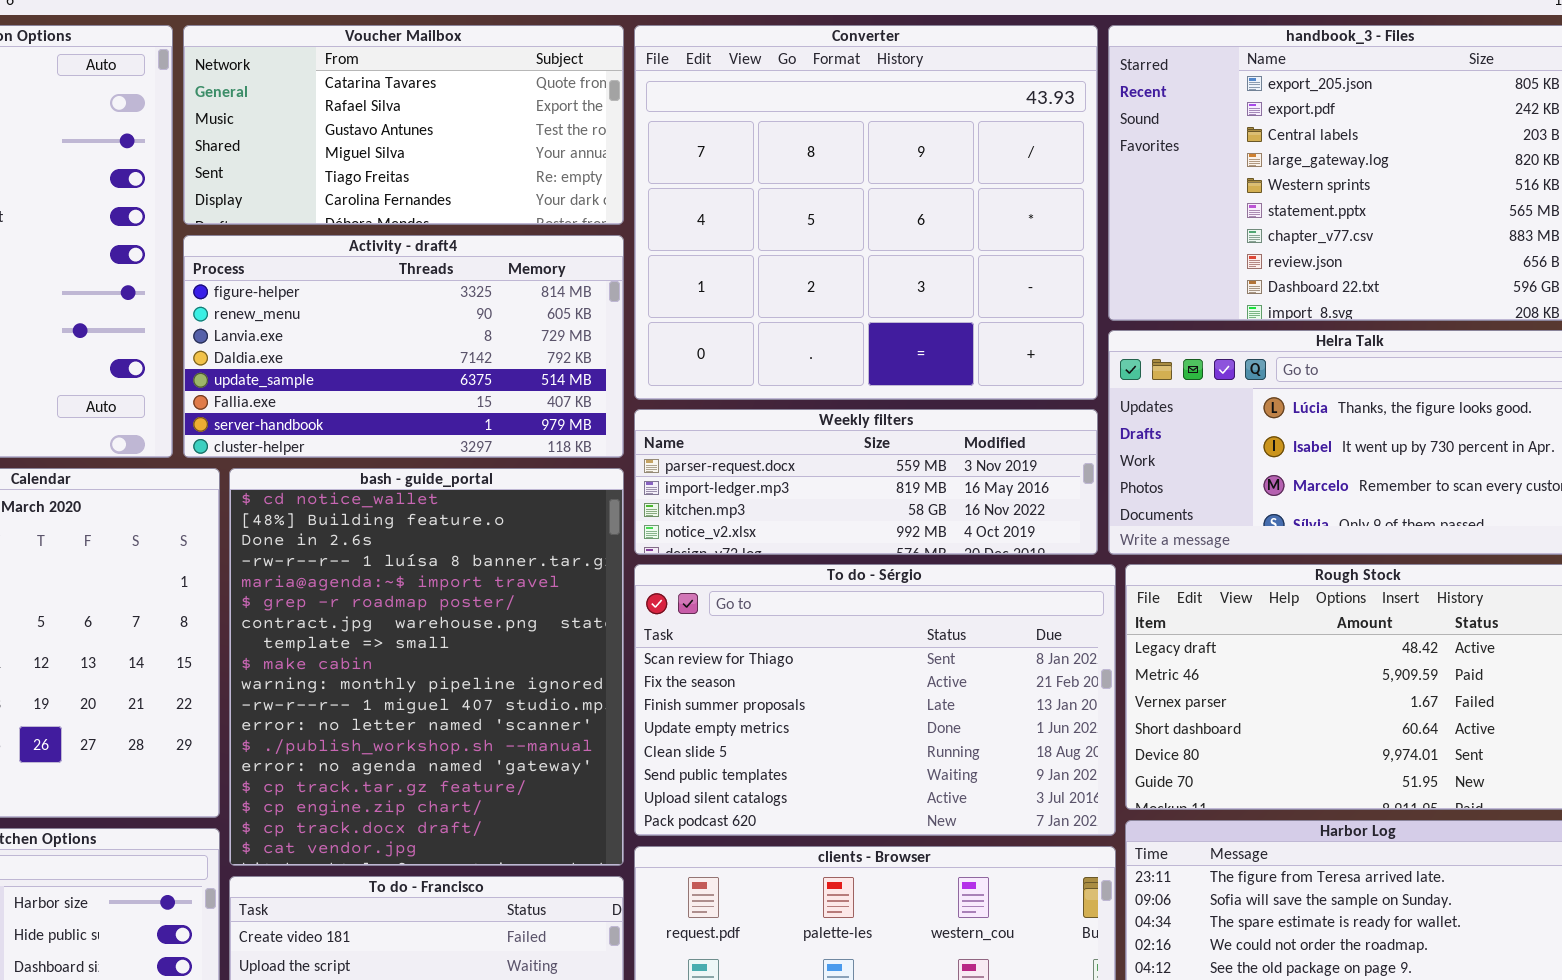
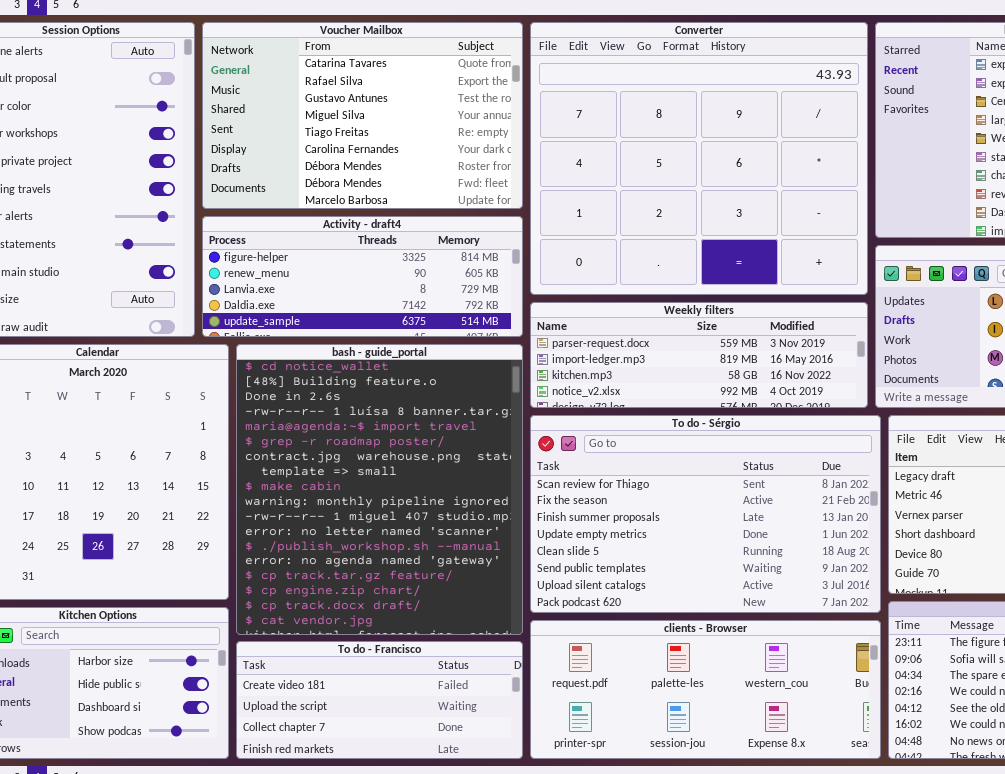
Voucher Mailbox: [183,25,624,225] -> [202,22,523,209], resized
Activity - draft4: [183,235,624,458] -> [202,216,523,337], resized

